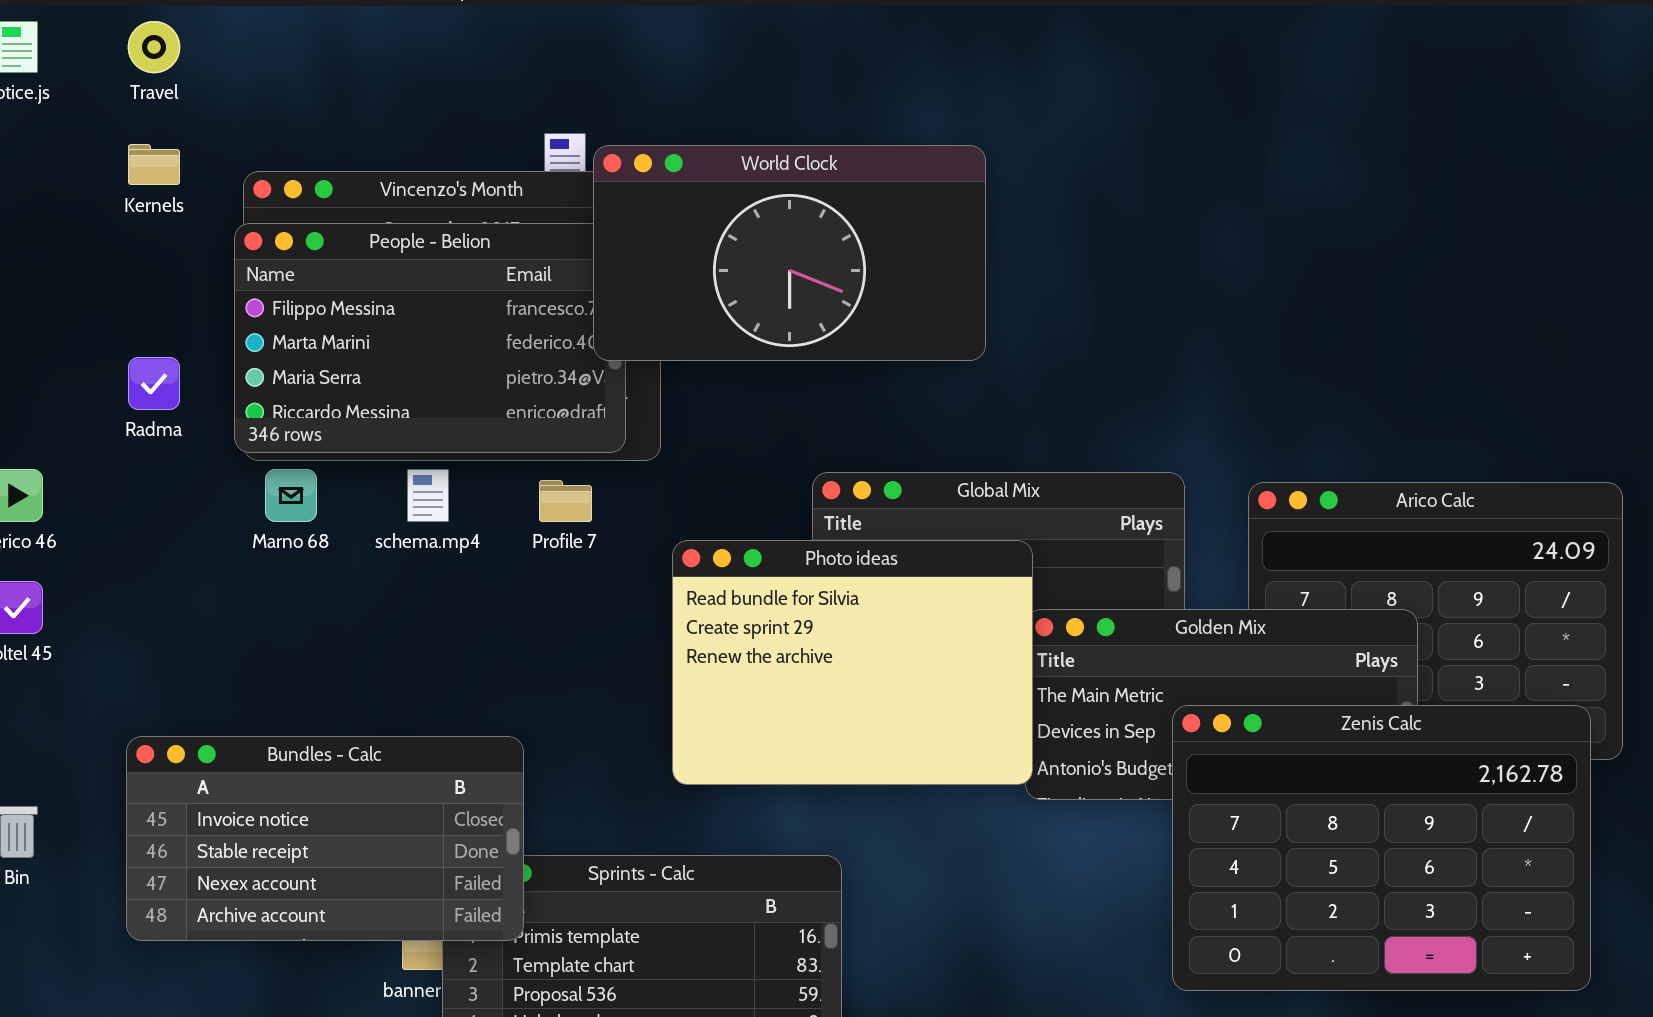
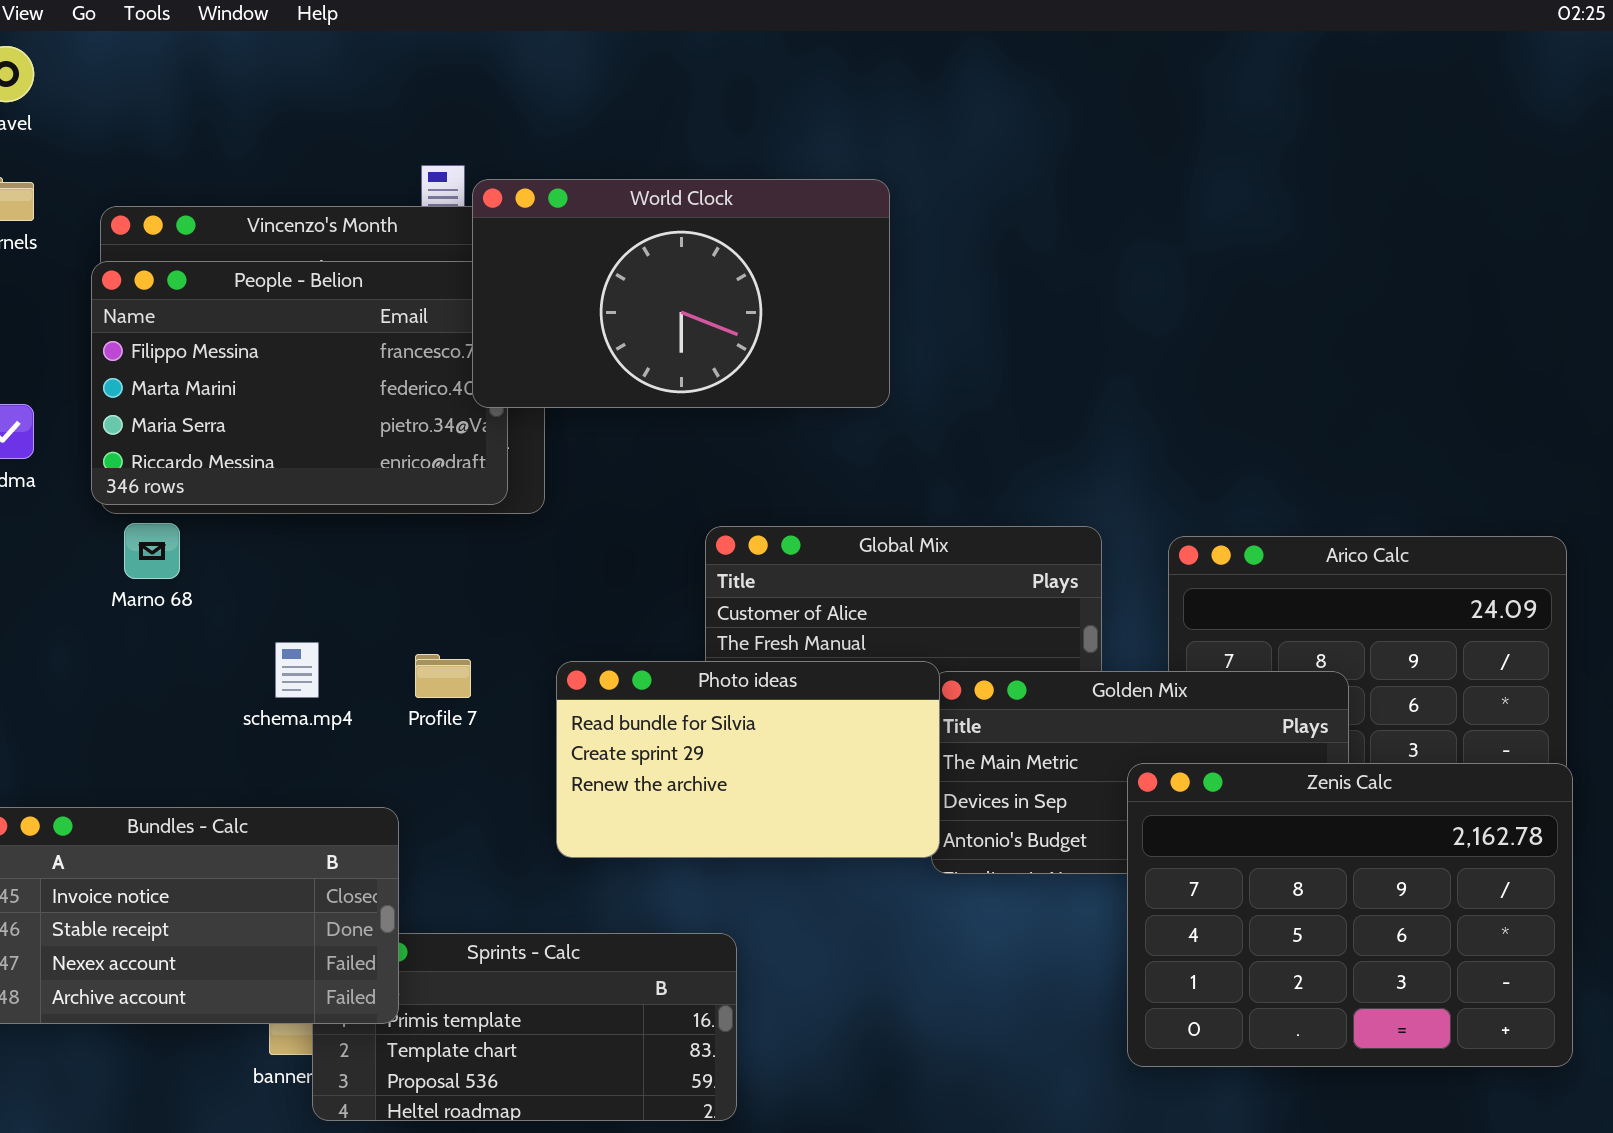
schema.mp4: [407,469,449,522] -> [275,642,319,698], moved
Profile 7: [539,480,592,522] -> [415,654,471,698], moved
Photo ideas: [672,540,1033,785] -> [556,661,940,858], resized
Zenis Calc: [1172,705,1591,991] -> [1127,763,1573,1067], moved

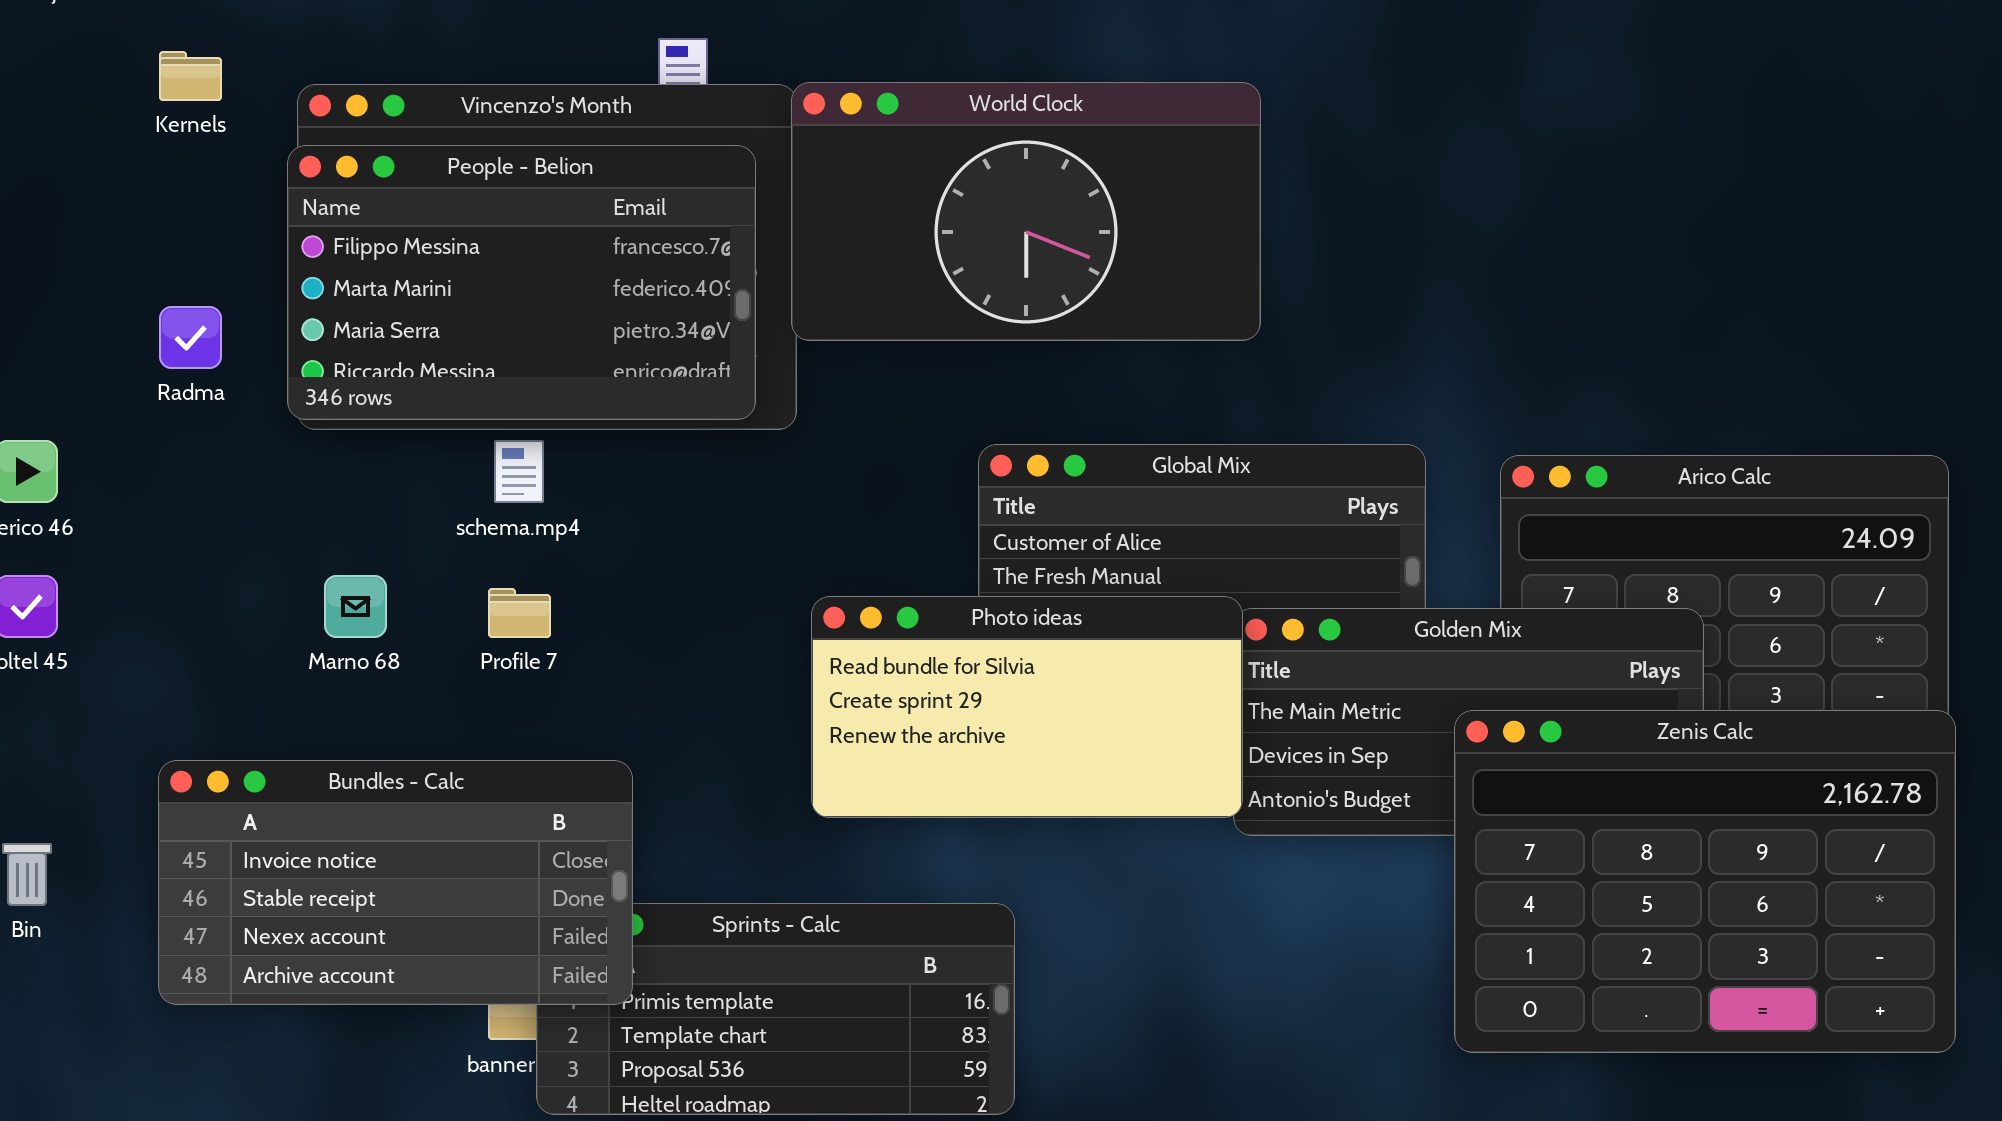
World Clock: [472,179,890,408] -> [791,82,1261,341], moved
Marno 68: [124,523,180,579] -> [324,575,387,638], moved
schema.mp4: [275,642,319,698] -> [494,440,544,503], moved
Profile 7: [415,654,471,698] -> [488,588,551,638], moved

